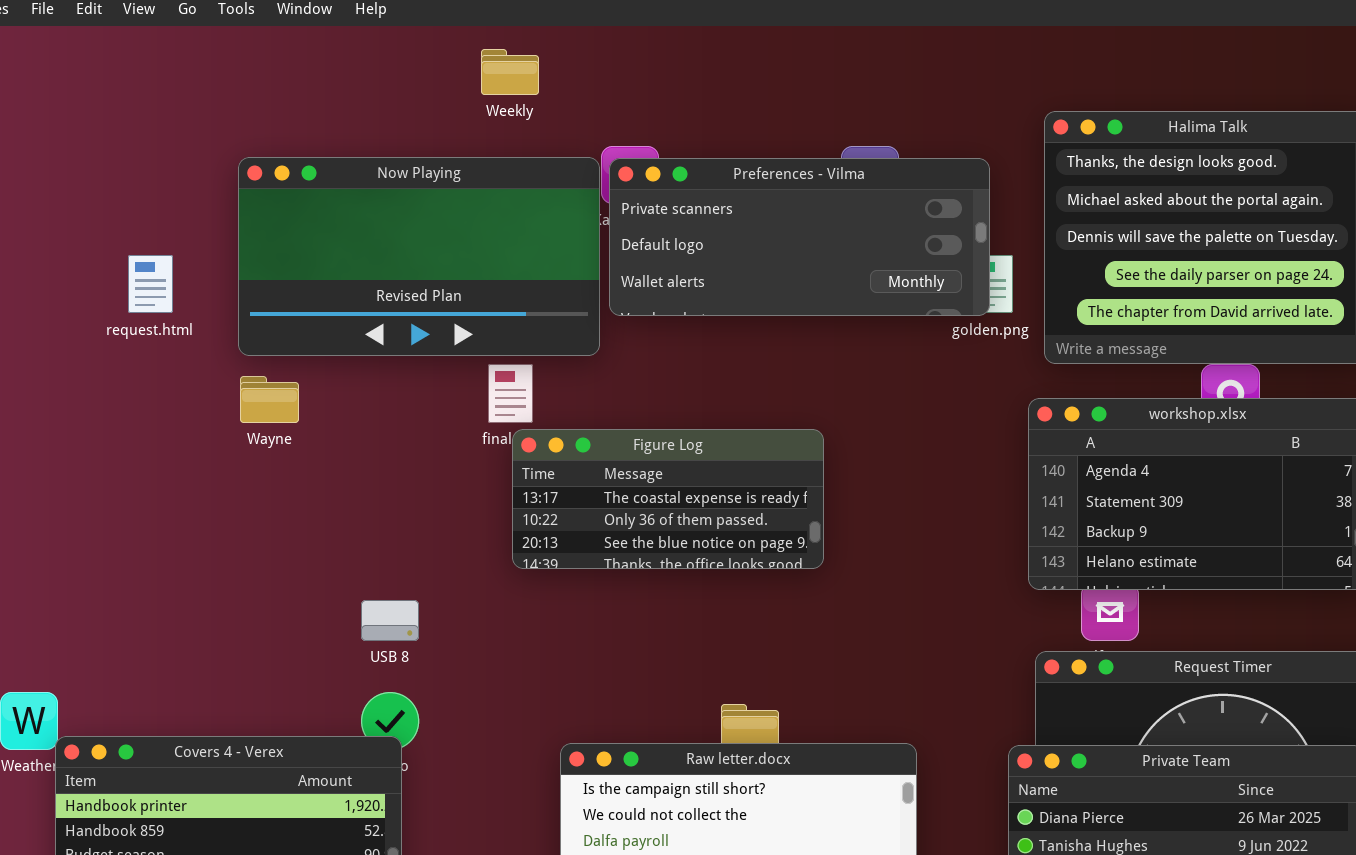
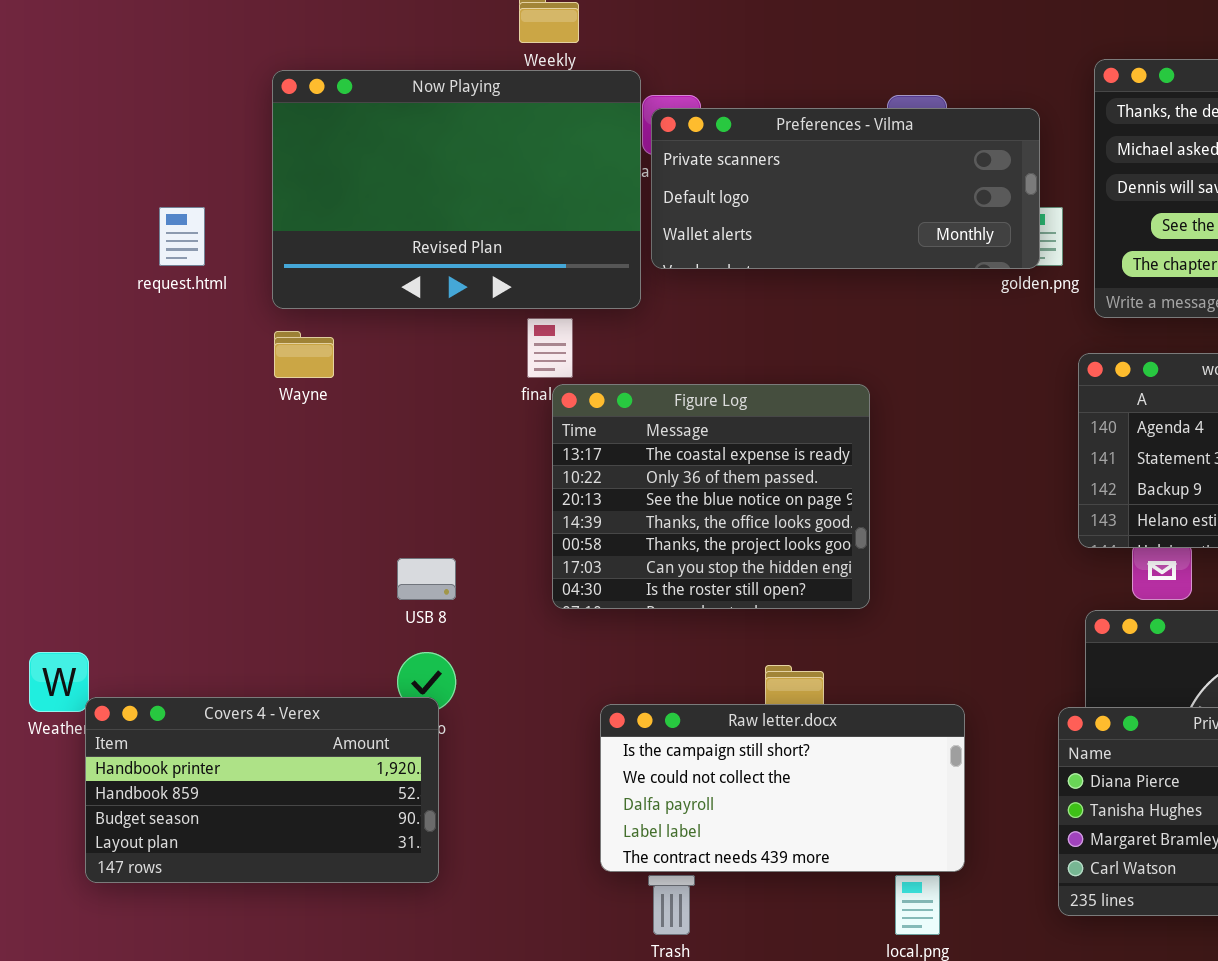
Now Playing: [238,157,600,356] -> [272,70,641,309], resized
Figure Log: [512,429,824,569] -> [552,384,870,609], resized

